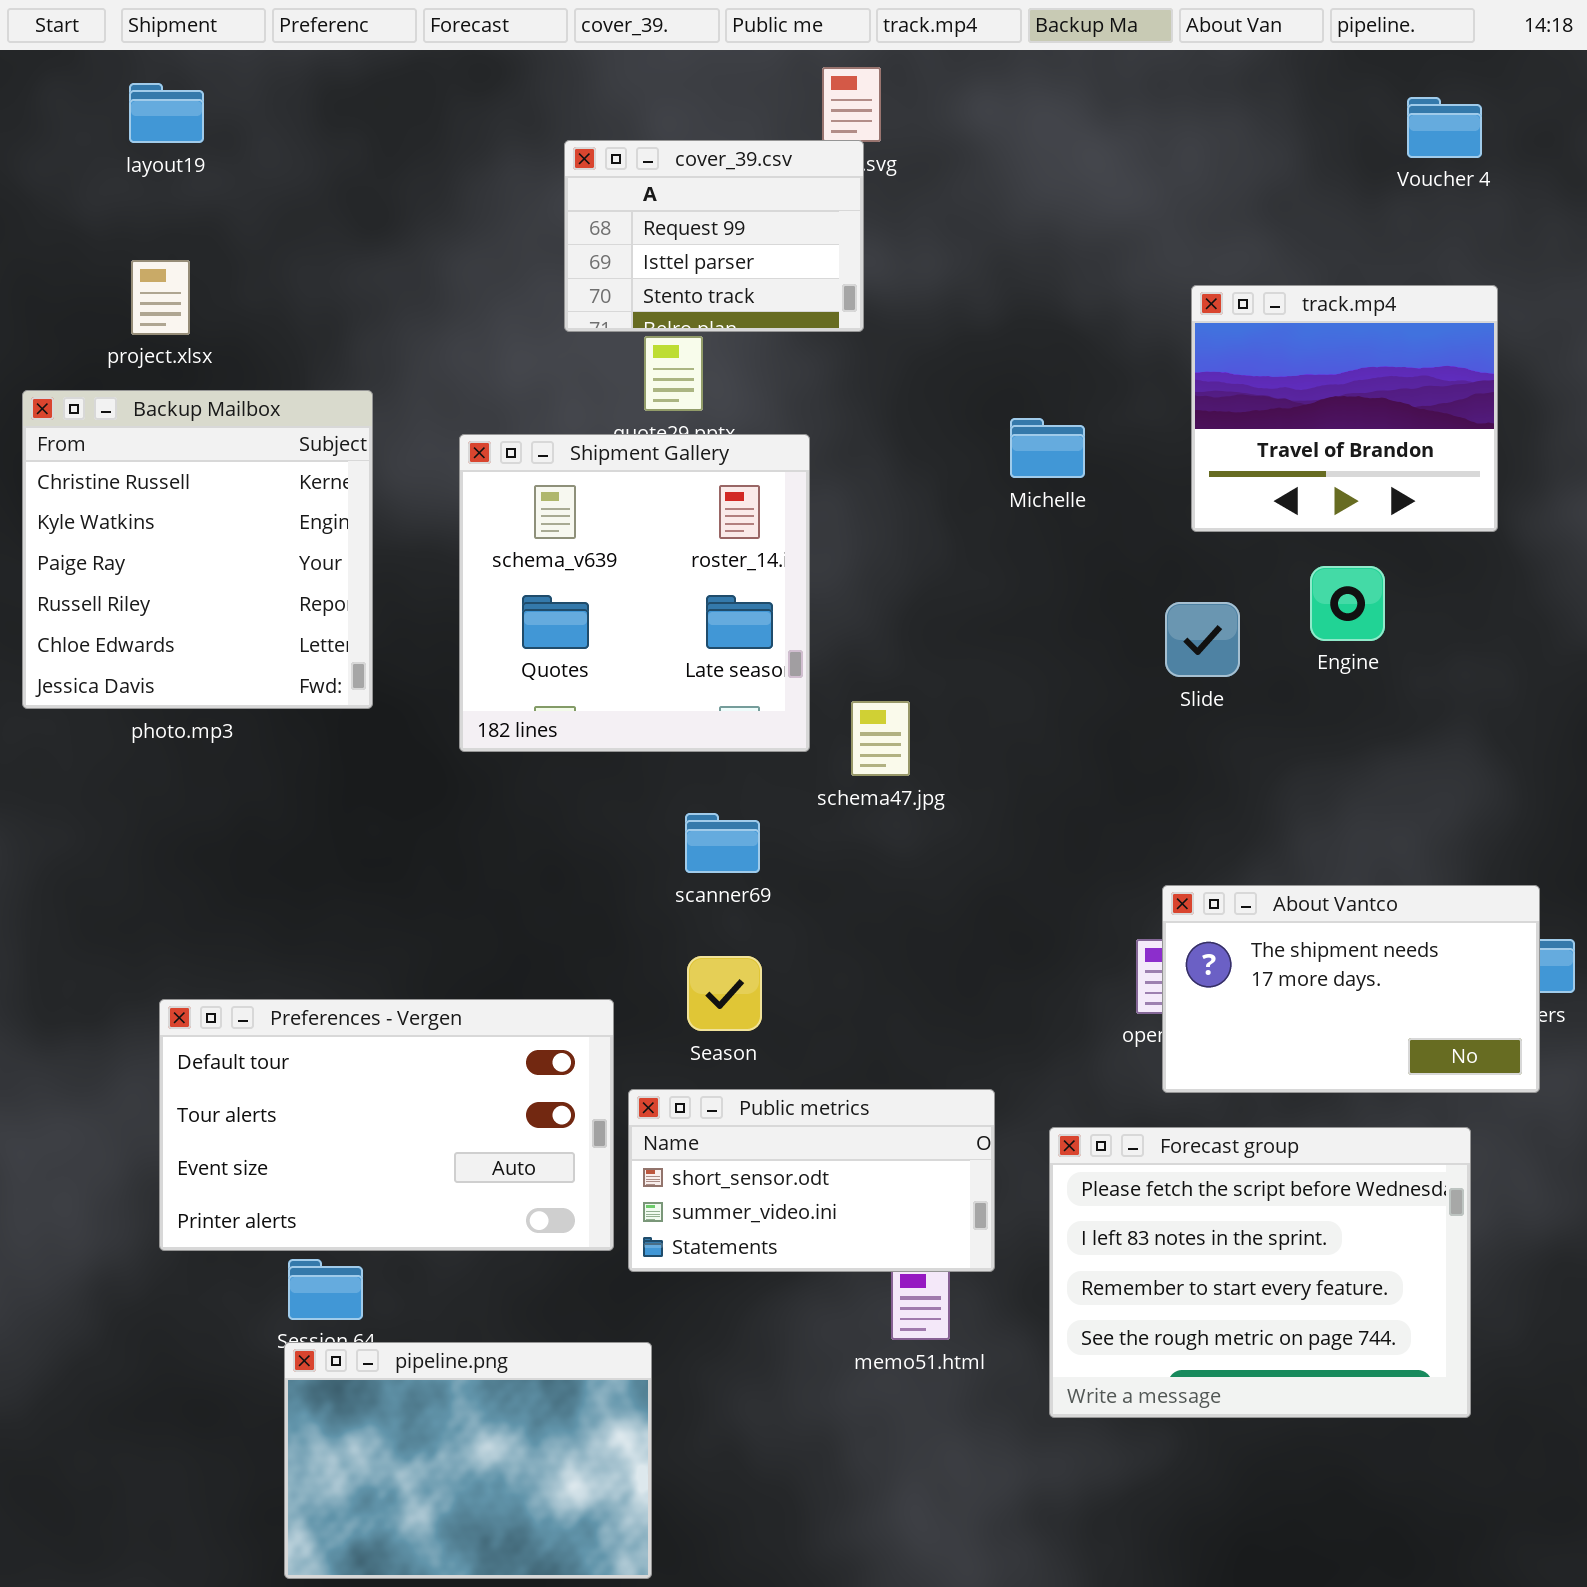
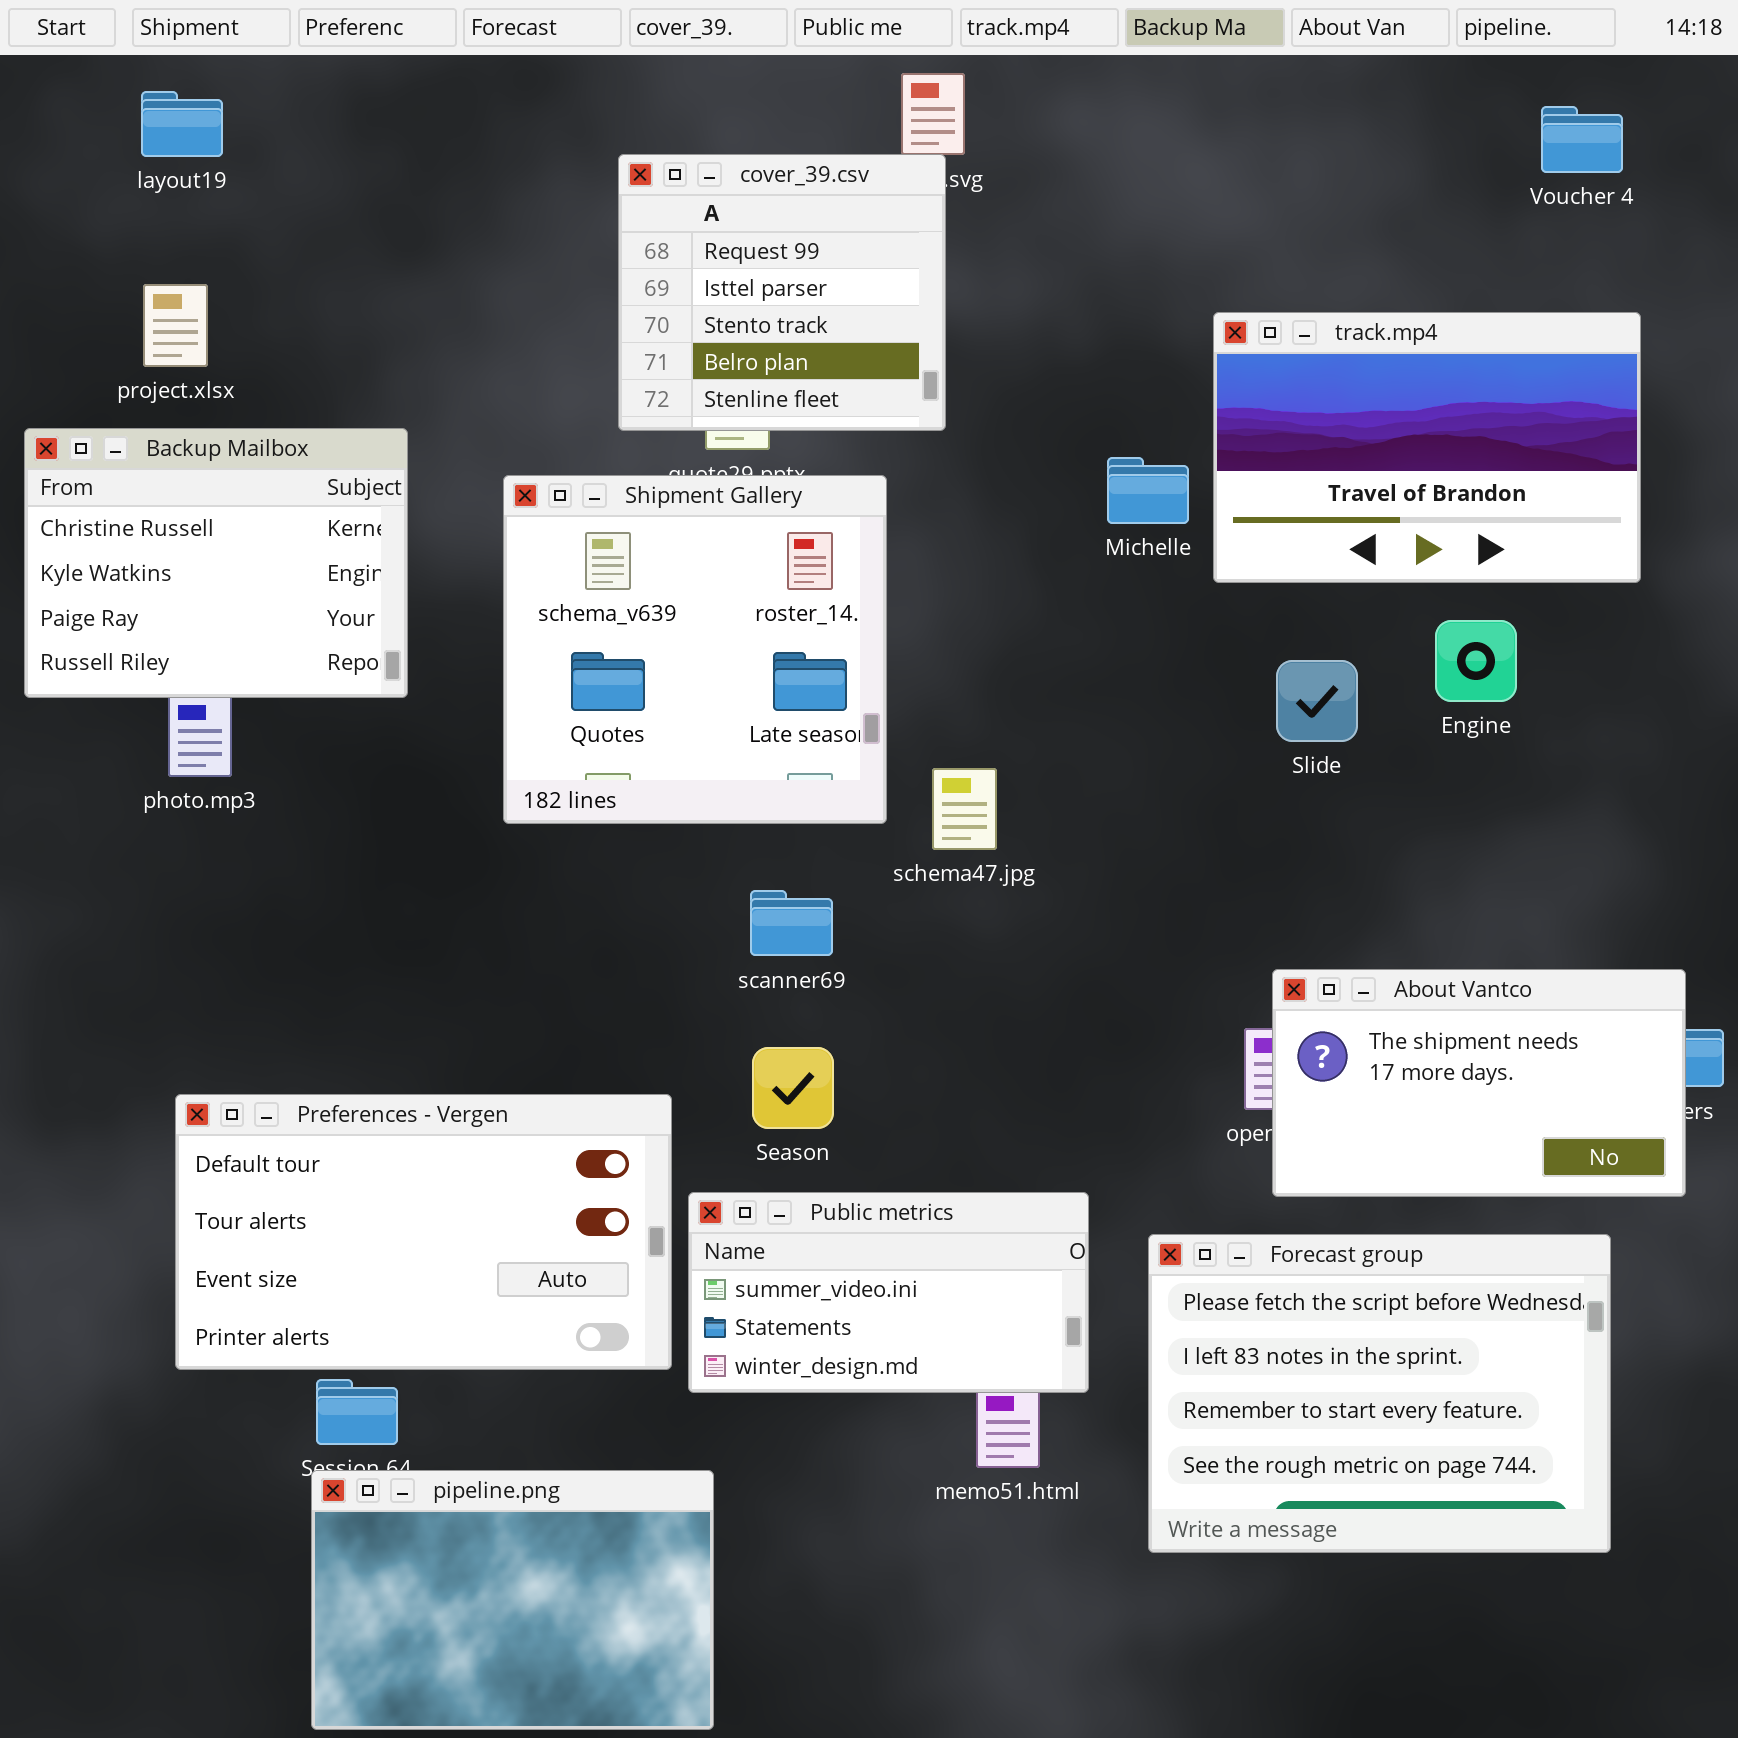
cover_39.csv: [564,140,864,332] -> [618,154,946,431], resized
track.mp4: [1191,285,1498,532] -> [1213,312,1641,583], resized
Backup Mailbox: [22,390,373,709] -> [24,428,408,698], resized
Public metrics: [628,1089,995,1272] -> [688,1192,1089,1393], scrolled down 1 row

